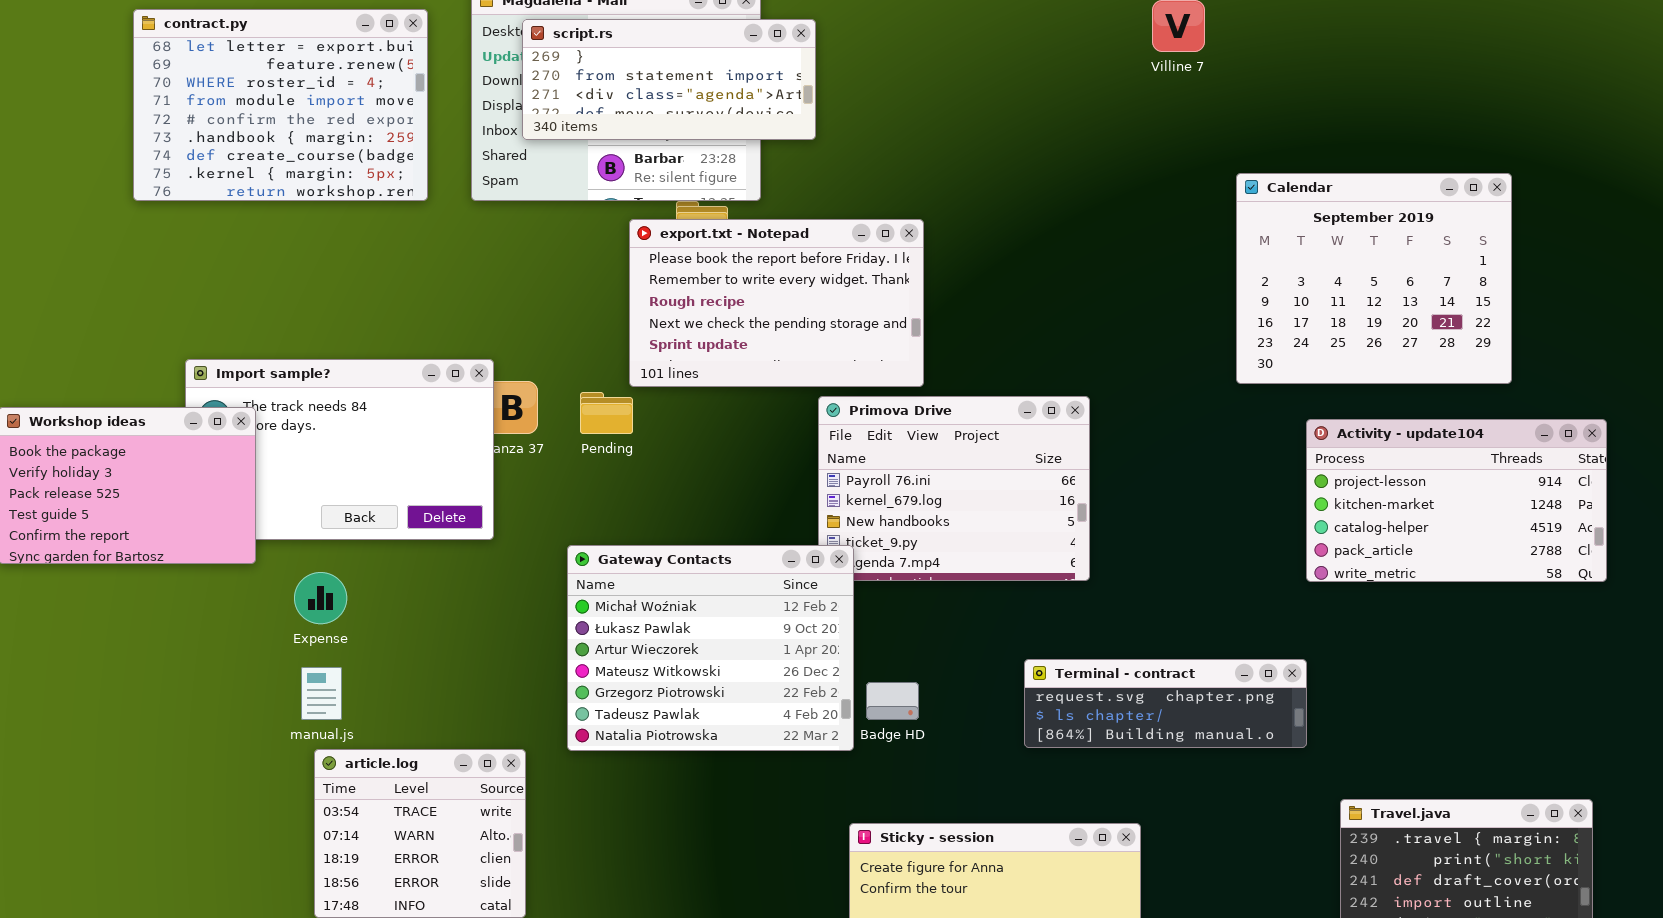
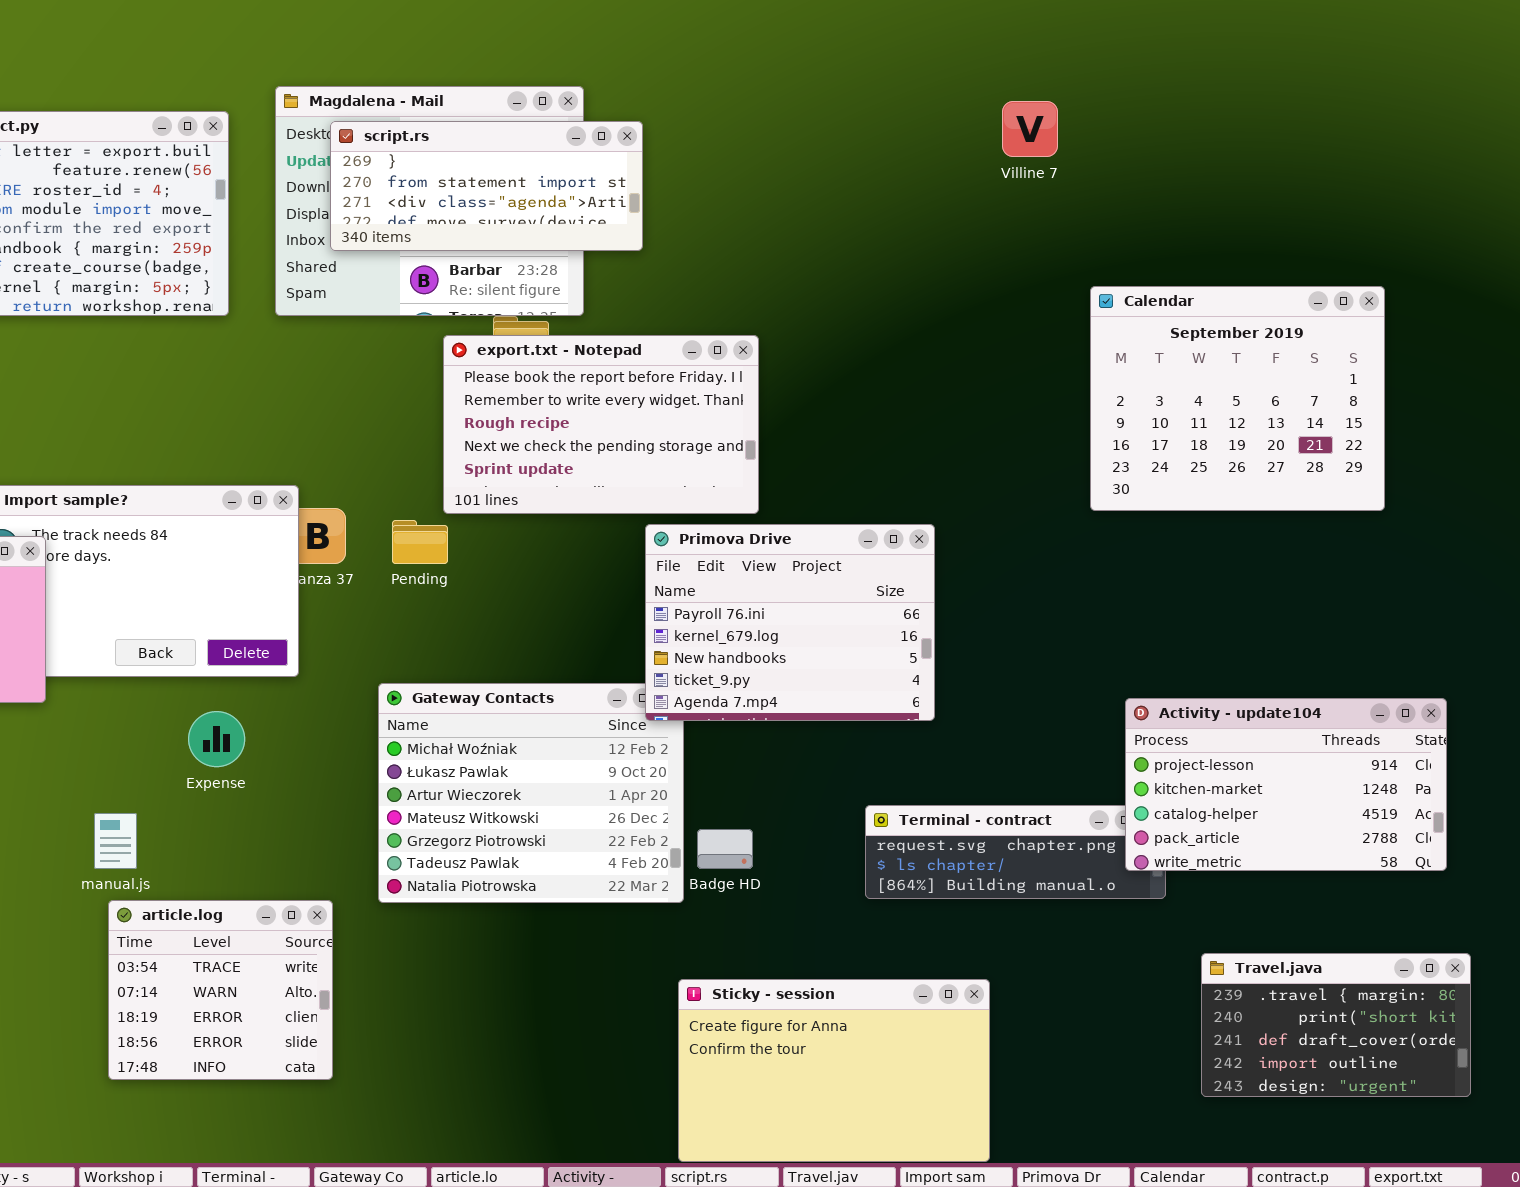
Primova Drive: [818,396,1090,581] -> [645,524,935,721], raised
Activity - update104: [1306,419,1607,582] -> [1125,698,1447,871], moved
Expense: [294,572,347,624] -> [188,711,245,767], moved

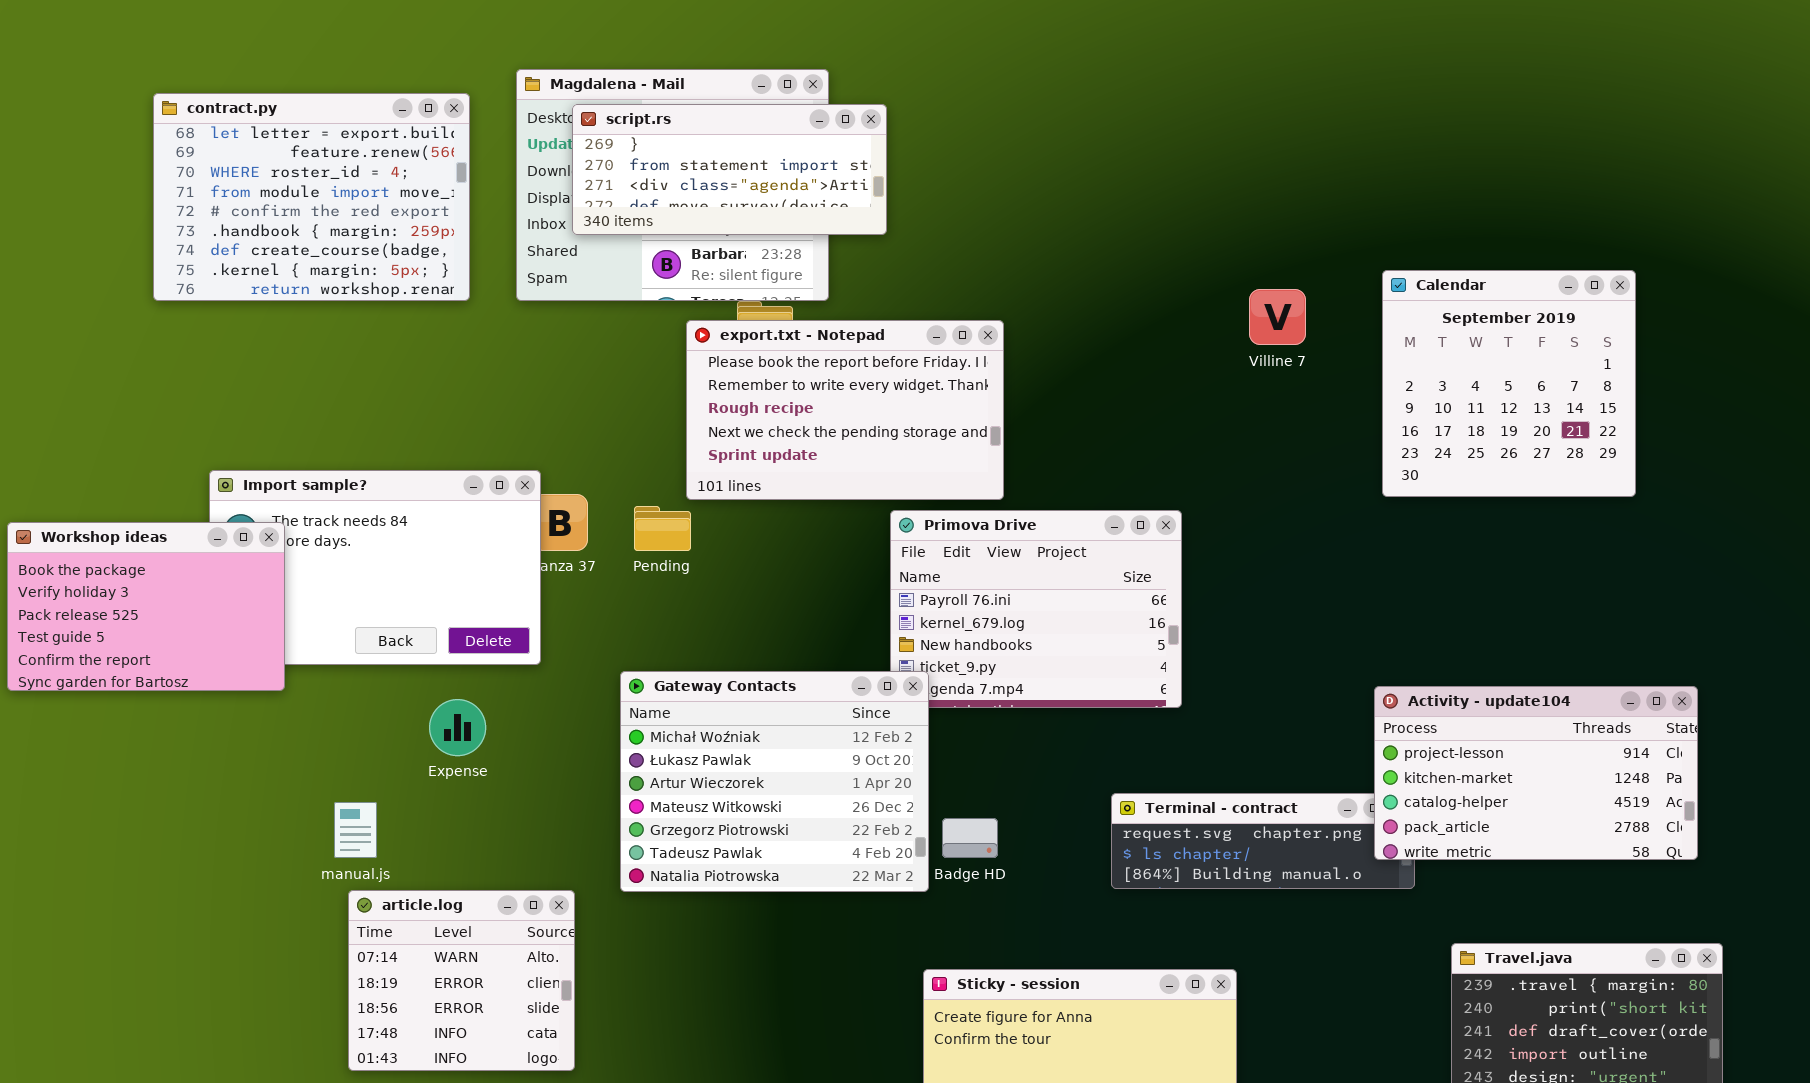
Villine 7: [1002,101,1058,157] -> [1249,289,1306,345], moved
Calendar: [1090,286,1385,511] -> [1382,270,1636,497], resized
Gateway Contacts: [378,683,684,903] -> [620,671,929,892], raised
article.log: [108,900,333,1080] -> [348,890,575,1071], scrolled down 1 row

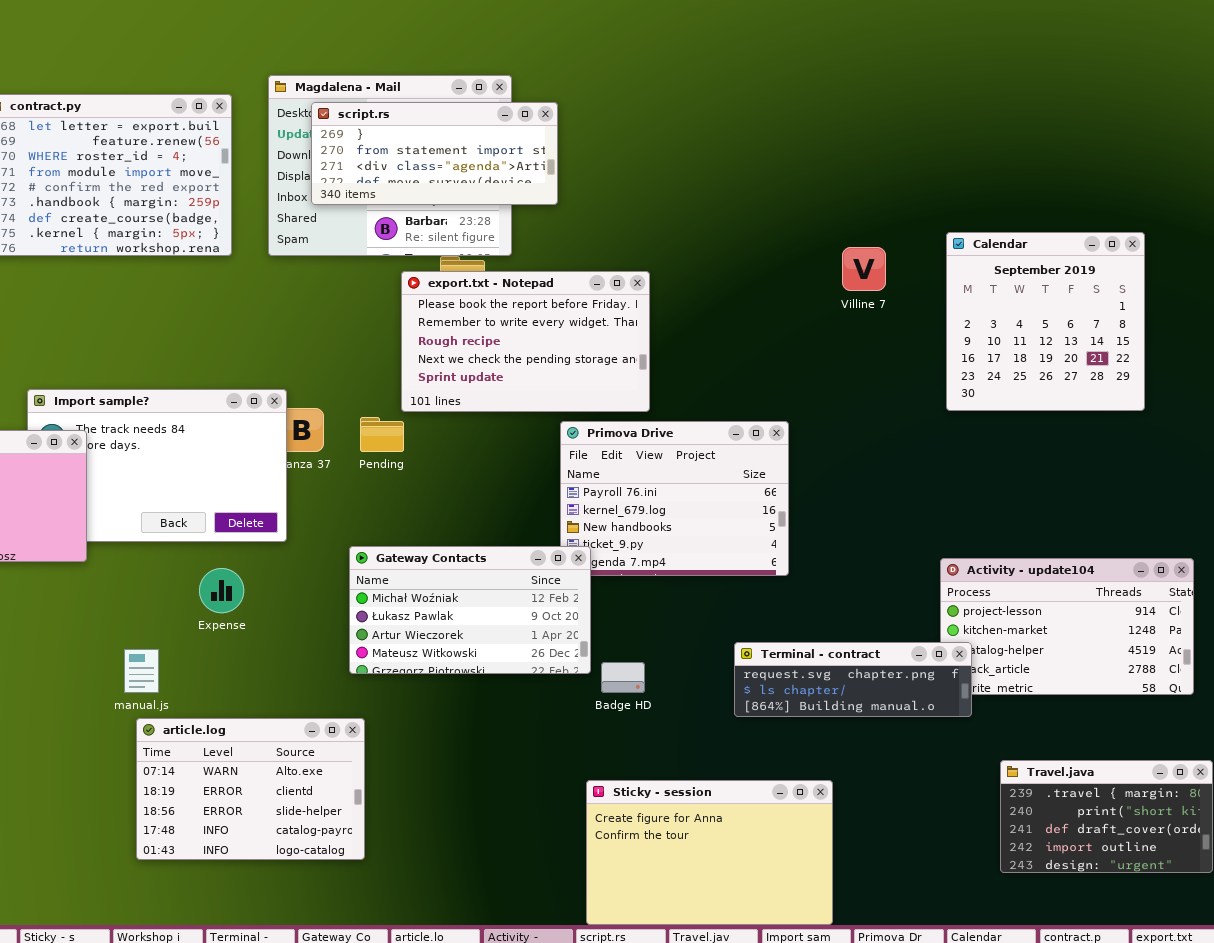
Gateway Contacts: [620,671,929,892] -> [349,546,591,674], resized
Terminal - contract: [1111,793,1415,889] -> [734,642,972,717], raised
article.log: [348,890,575,1071] -> [136,718,365,860], resized

